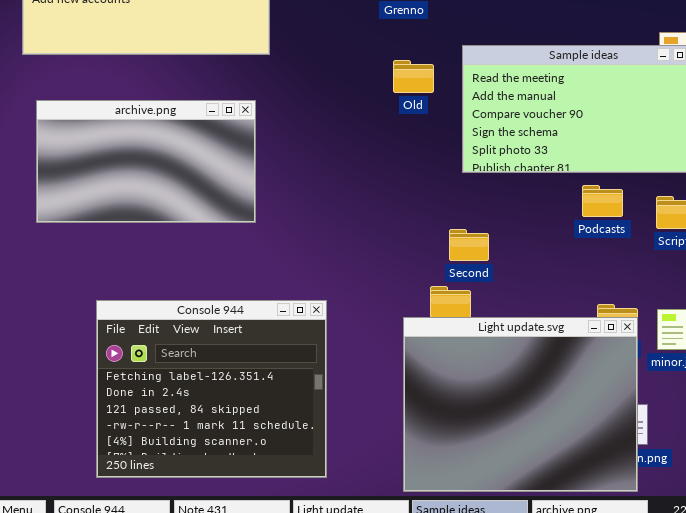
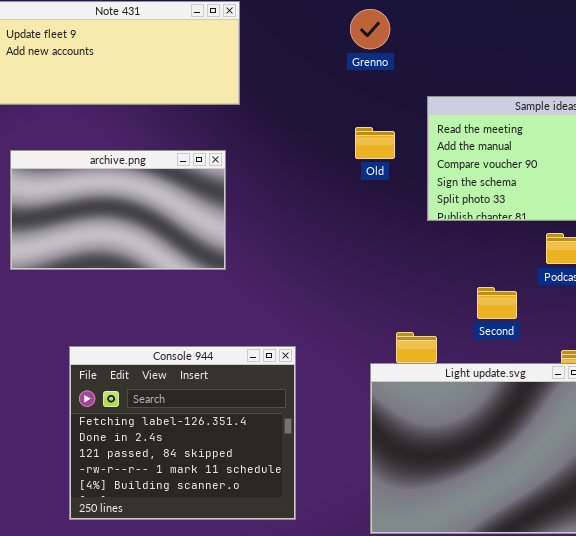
Old: [393,60,434,93] -> [355,127,395,159], moved
Second: [449,229,489,261] -> [477,287,517,319], moved

